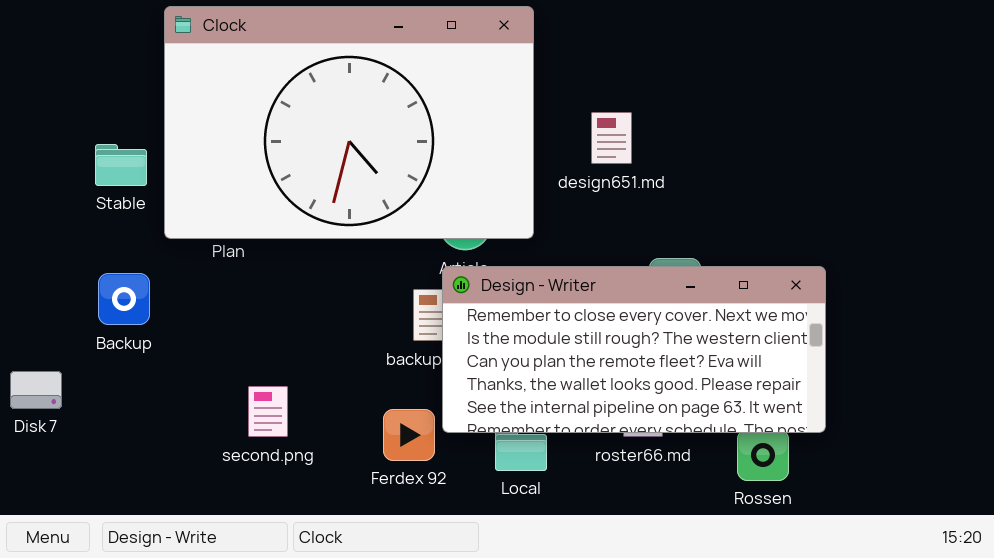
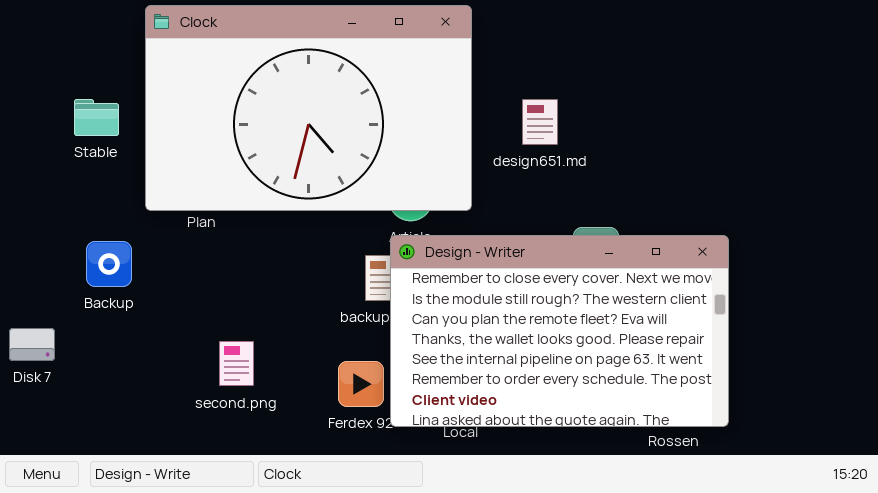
Stable: [95,144,147,186] -> [74,99,119,136], moved
Design - Writer: [442,266,826,433] -> [390,235,729,427], resized

